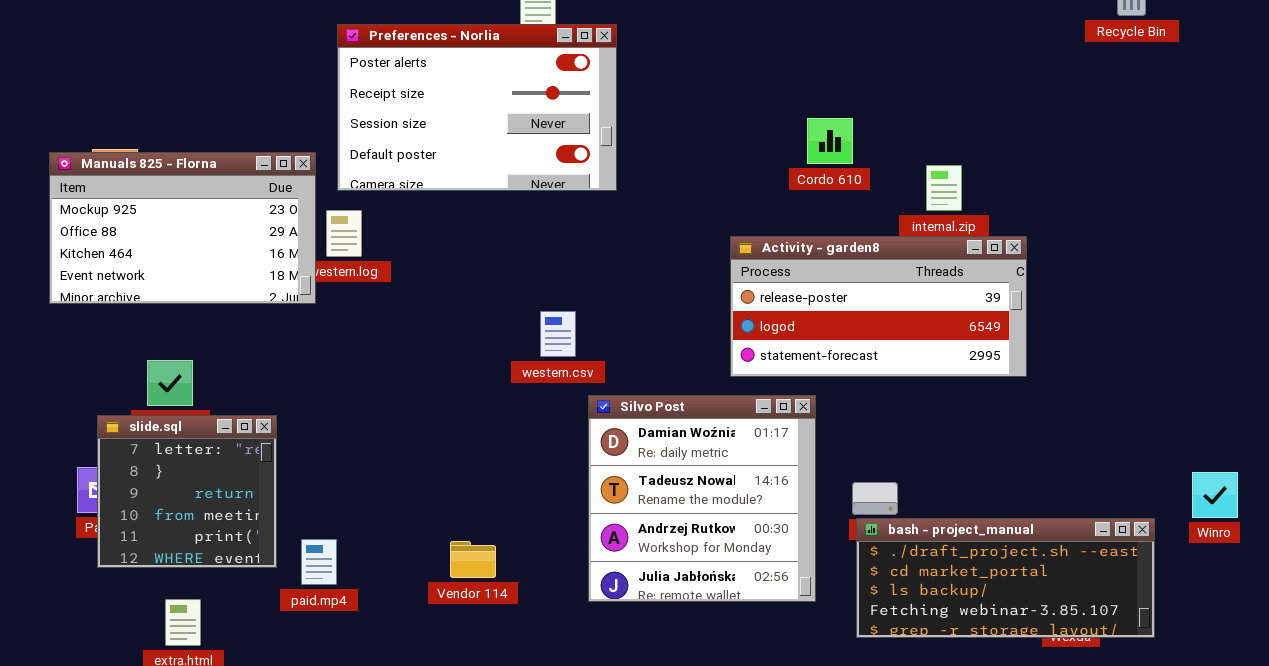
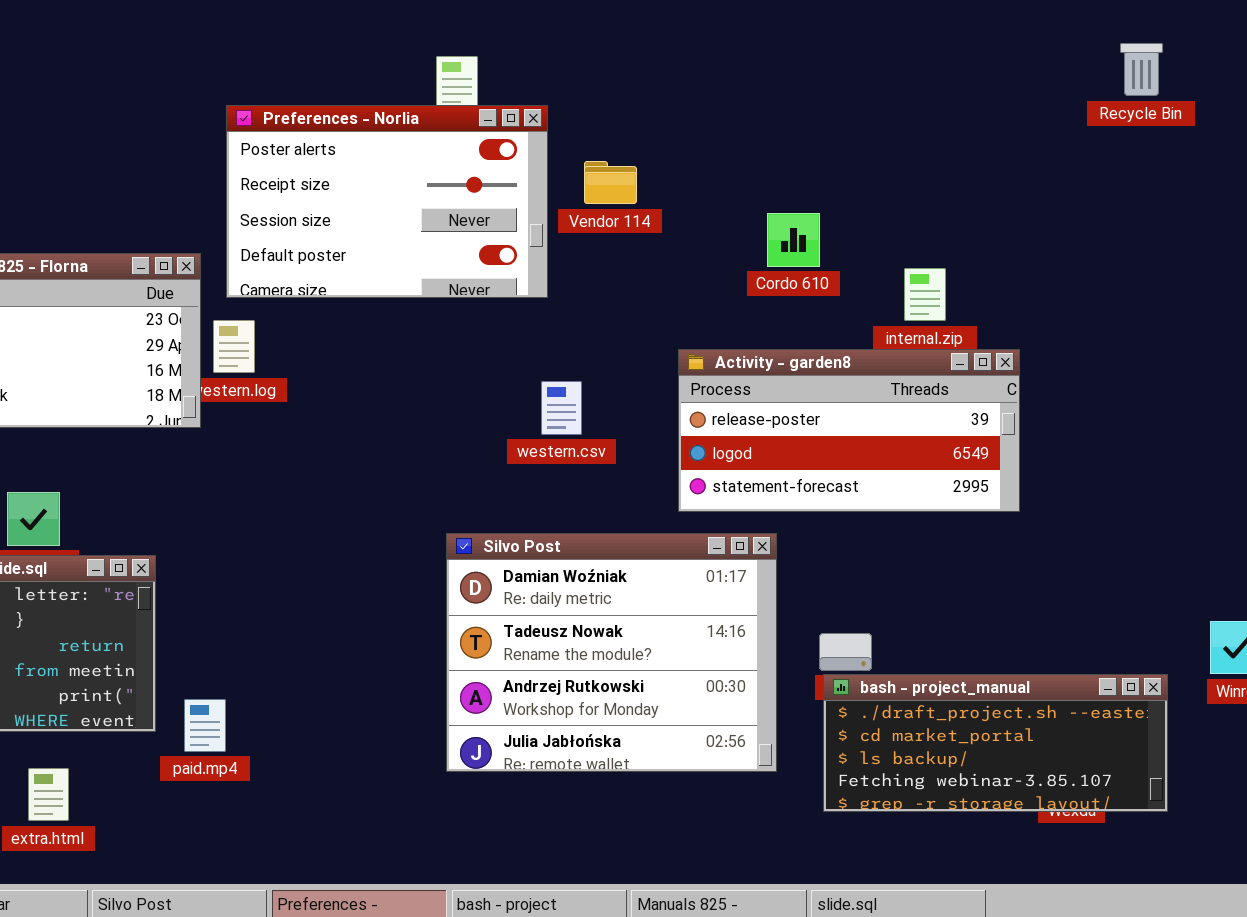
western.csv: [540,311,576,357] -> [541,381,582,435], moved
Silvo Post: [588,395,816,602] -> [446,533,777,772], resized
Vendor 114: [450,541,496,578] -> [584,161,637,204], moved

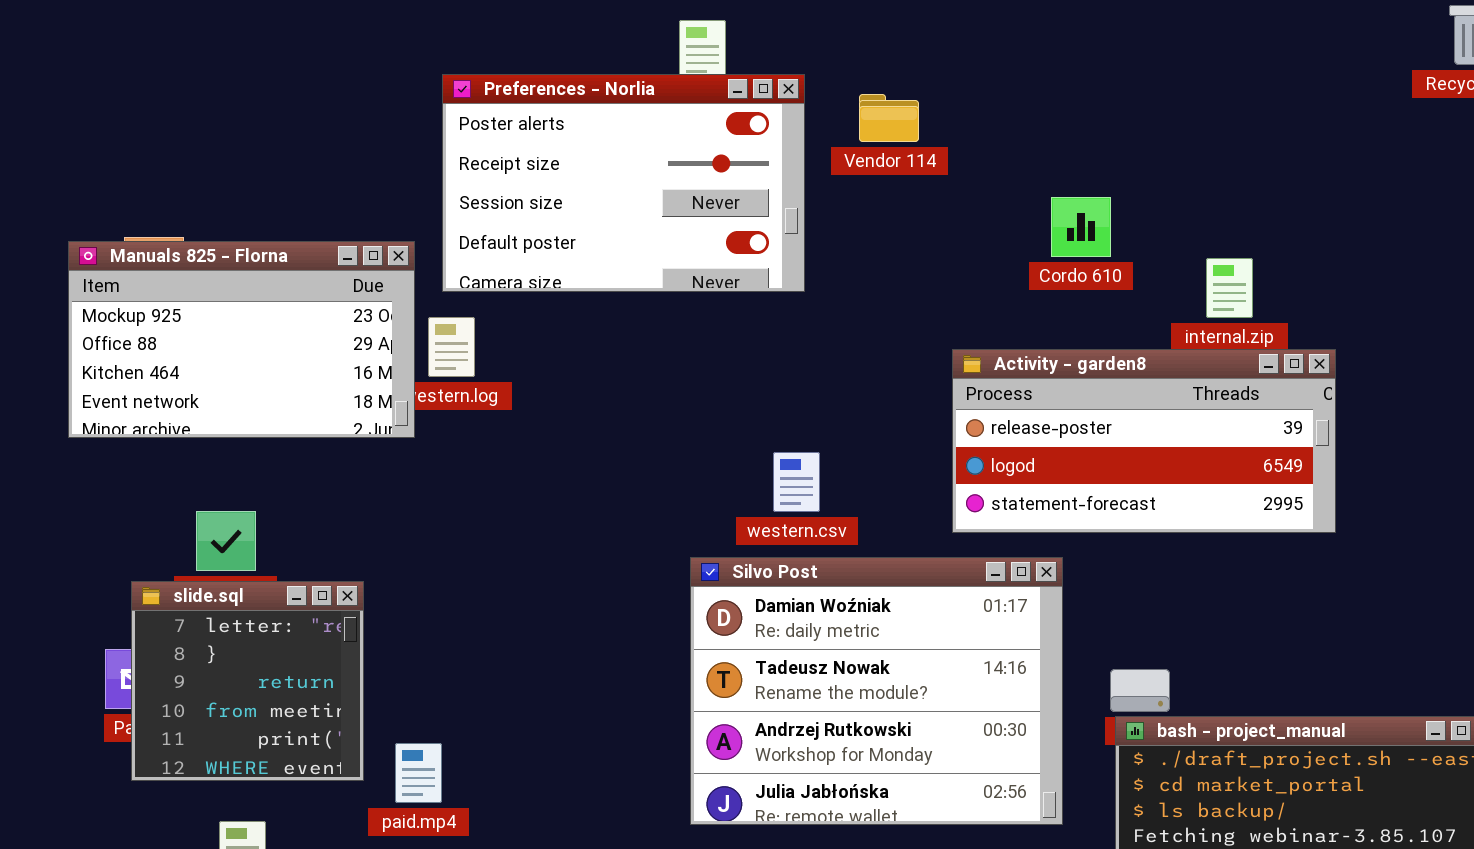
Vendor 114: [584,161,637,204] -> [859,94,919,142], moved
western.csv: [541,381,582,435] -> [773,452,820,512], moved

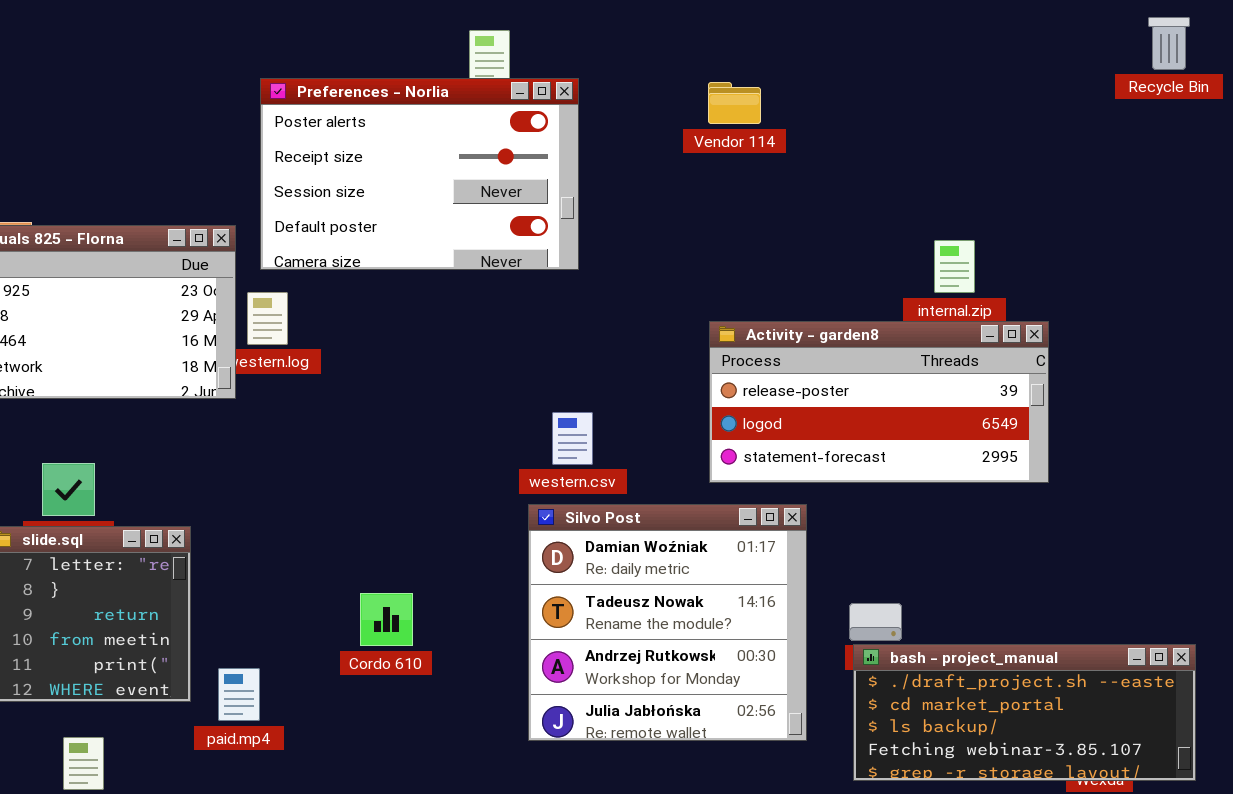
Vendor 114: [859,94,919,142] -> [708,82,761,124], moved
Cordo 610: [1051,197,1111,257] -> [360,593,413,646], moved
Silvo Post: [690,557,1063,825] -> [528,504,807,741], resized

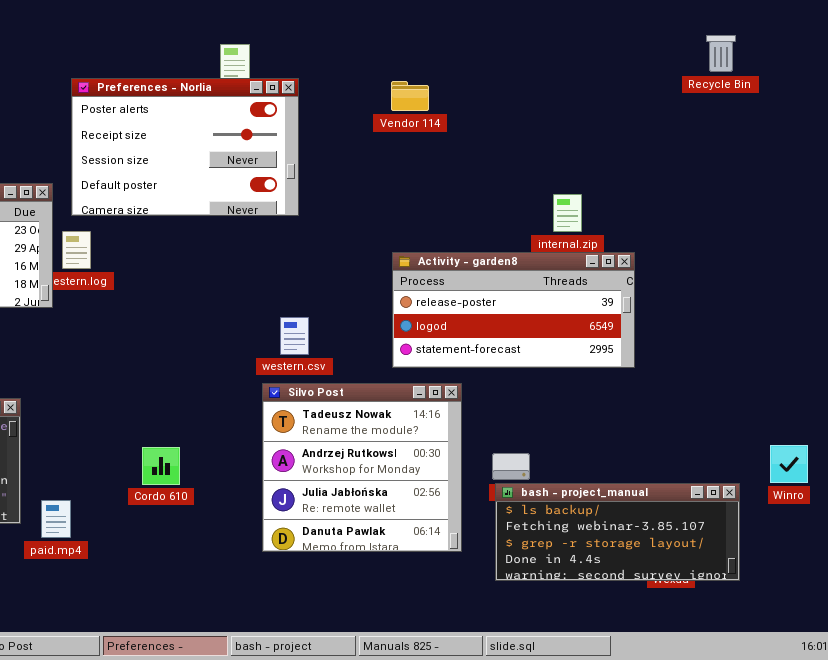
Silvo Post: [528,504,807,741] -> [262,383,462,552], scrolled down 1 row
bash - project_manual: [853,644,1196,781] -> [495,483,740,581], scrolled down 2 rows

